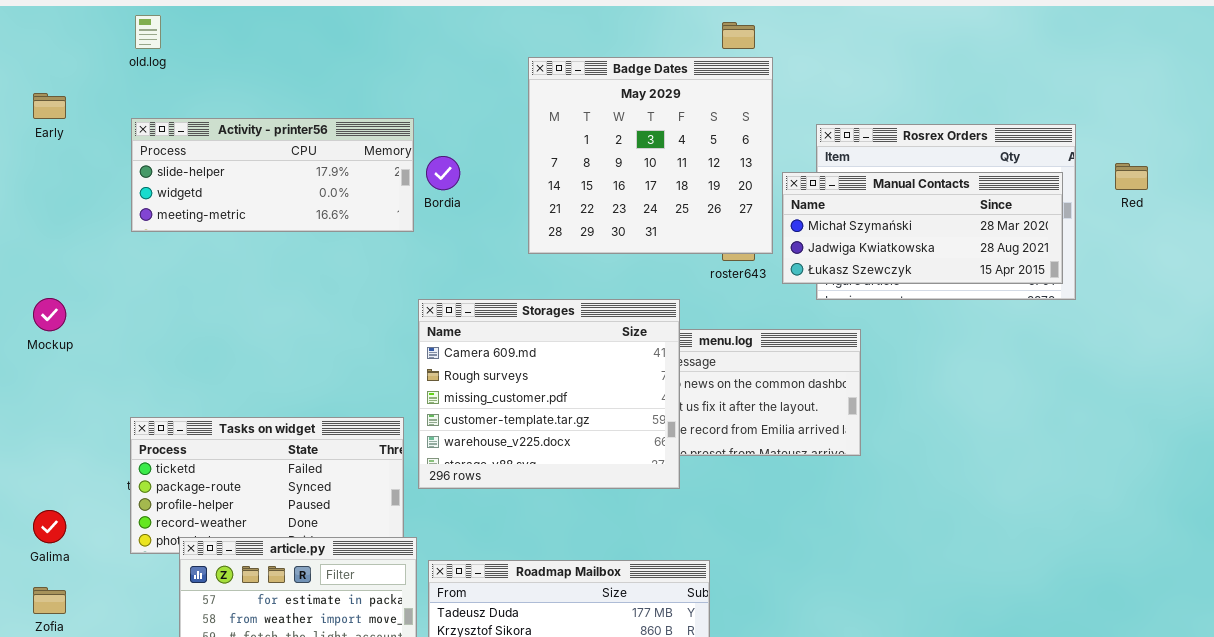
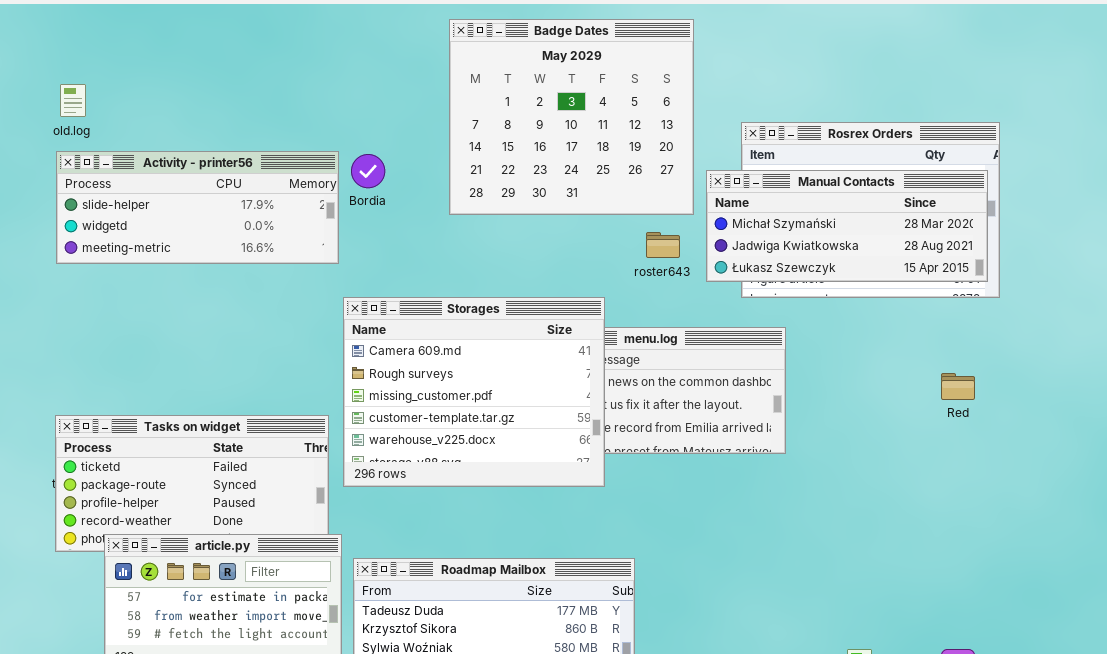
old.log: [135,15,161,49] -> [60,84,86,117], moved
Badge Dates: [528,57,773,254] -> [449,19,694,215], moved
Activity - printer56: [131,118,414,232] -> [56,151,339,264], moved
Red: [1115,163,1148,190] -> [941,373,975,400], moved

